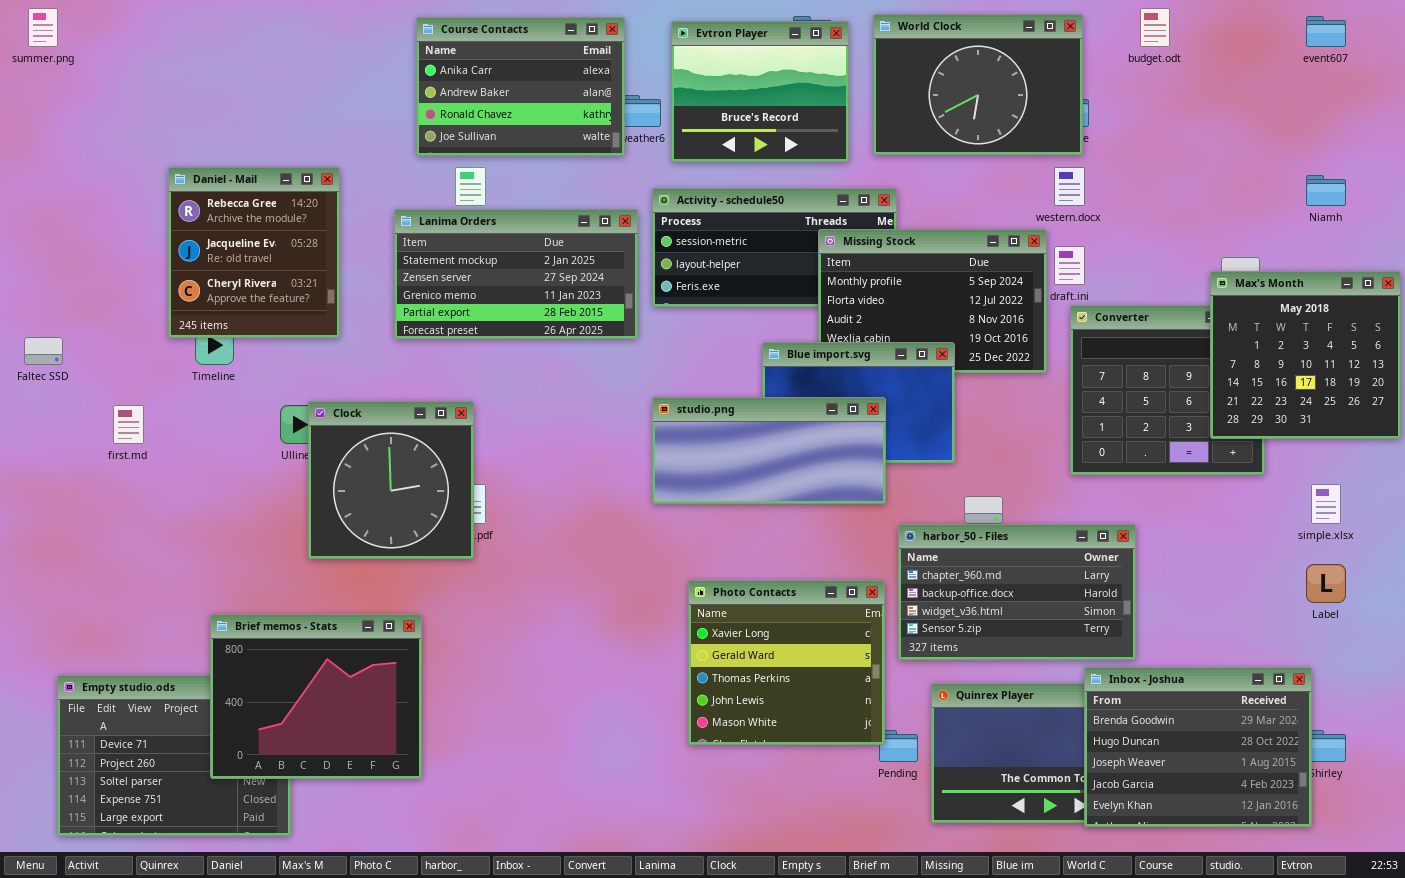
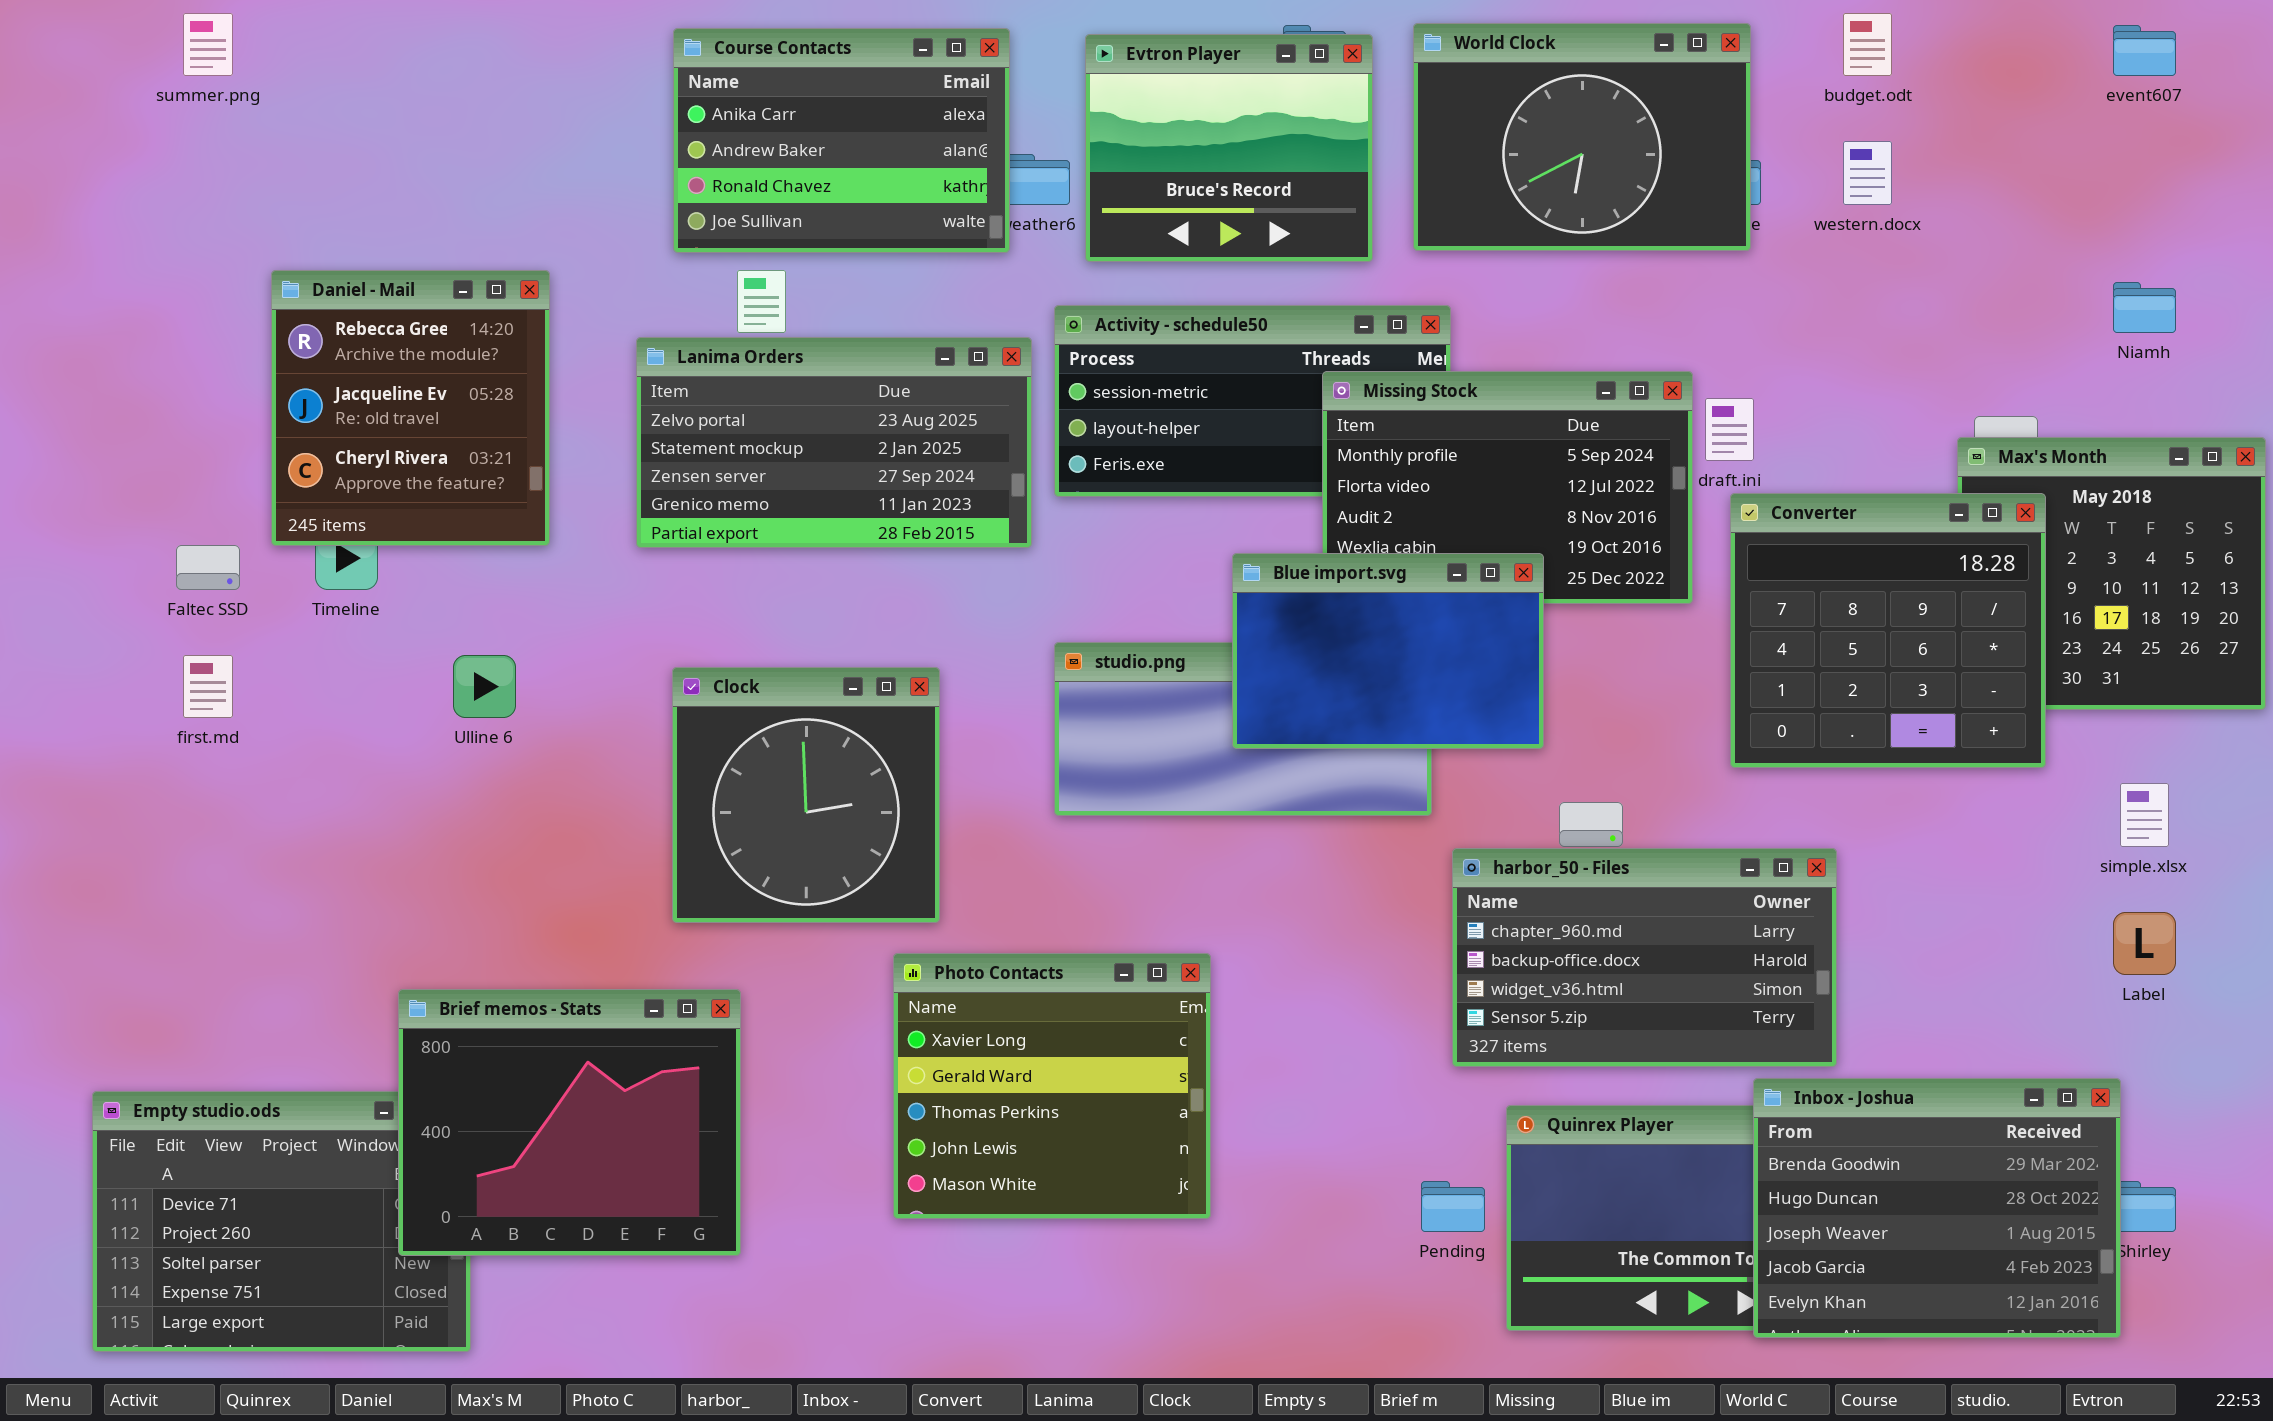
summer.png: [28,8,58,47] -> [183,13,233,76], moved
western.docx: [1054,167,1085,206] -> [1843,141,1892,205], moved
Lanima Orders: [394,209,638,339] -> [636,337,1032,548], scrolled up 1 row
Converter: [1070,305,1265,475] -> [1730,493,2046,768], raised
Faltec SSD: [24,337,63,365] -> [176,545,240,590], moved
Blue import.svg: [762,342,955,463] -> [1232,553,1544,749], raised
Clock: [308,401,474,559] -> [672,667,940,923], moved
Photo Contacts: [688,580,885,745] -> [893,953,1211,1219], moved
Brief memos - Stats: [210,614,422,779] -> [398,989,741,1256], moved

